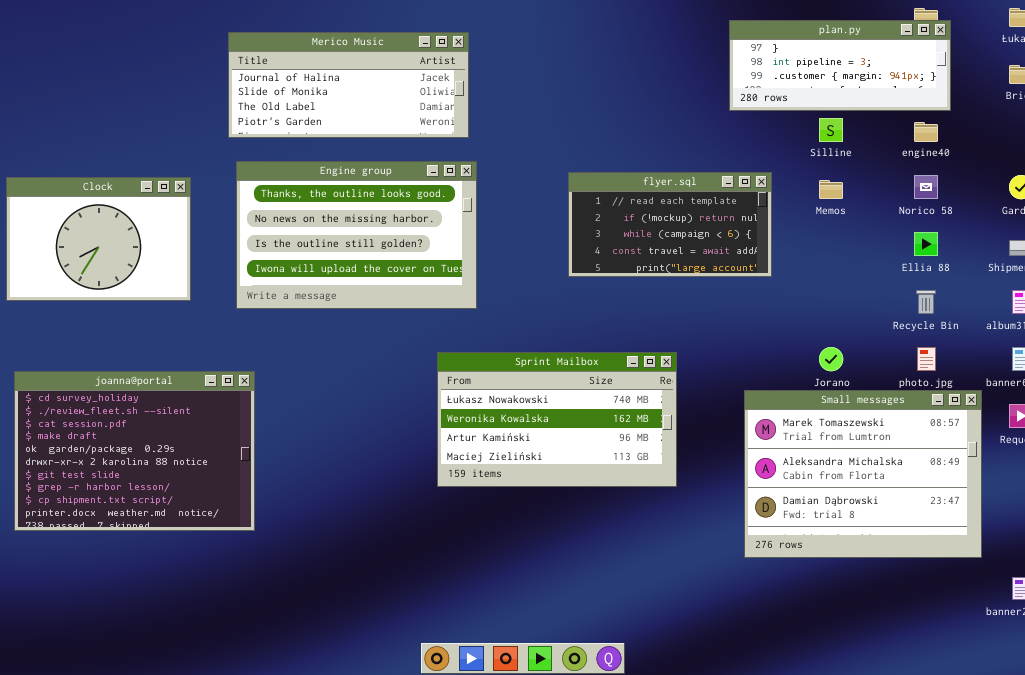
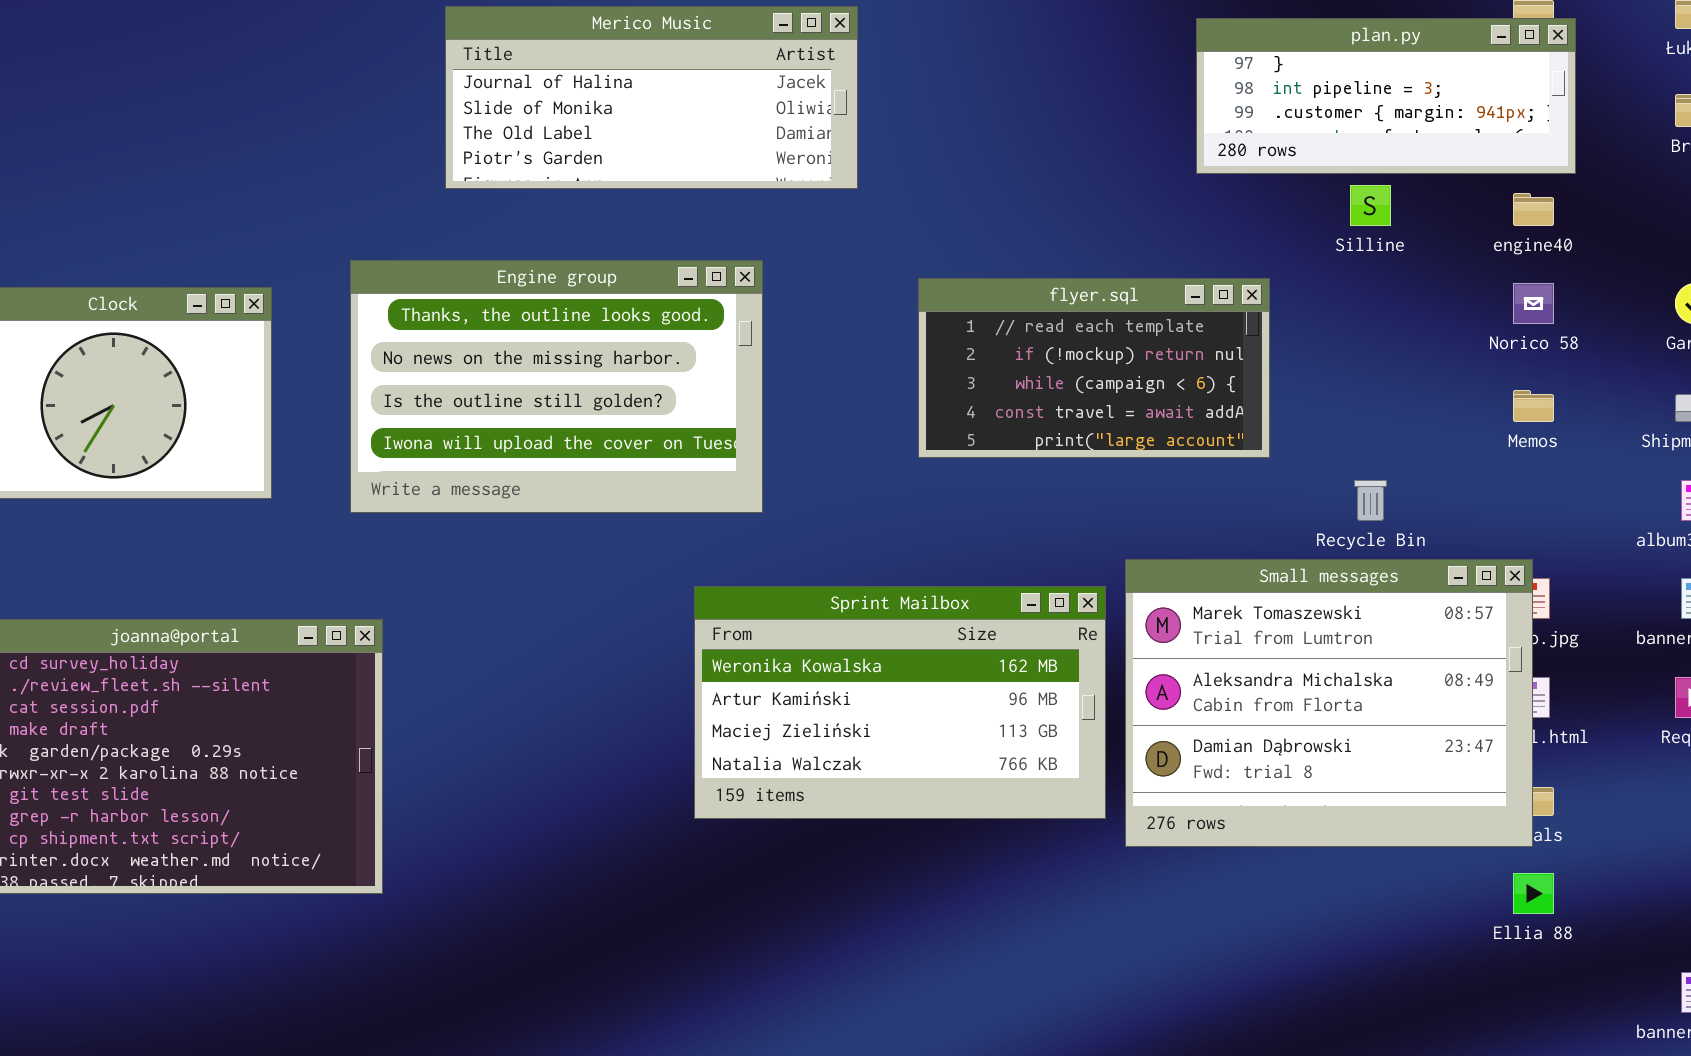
Merico Music: [228,32,469,138] -> [445,6,858,189], moved
Memos: [819,180,843,199] -> [1513,390,1554,422], moved
Ellia 88: [914,232,938,256] -> [1513,873,1554,914], moved
Recycle Bin: [916,290,936,314] -> [1354,480,1387,521], moved
Sprint Mailbox: [437,352,677,487] -> [694,586,1106,819], scrolled down 1 row
Small messages: [744,390,982,558] -> [1125,559,1533,847], moved

